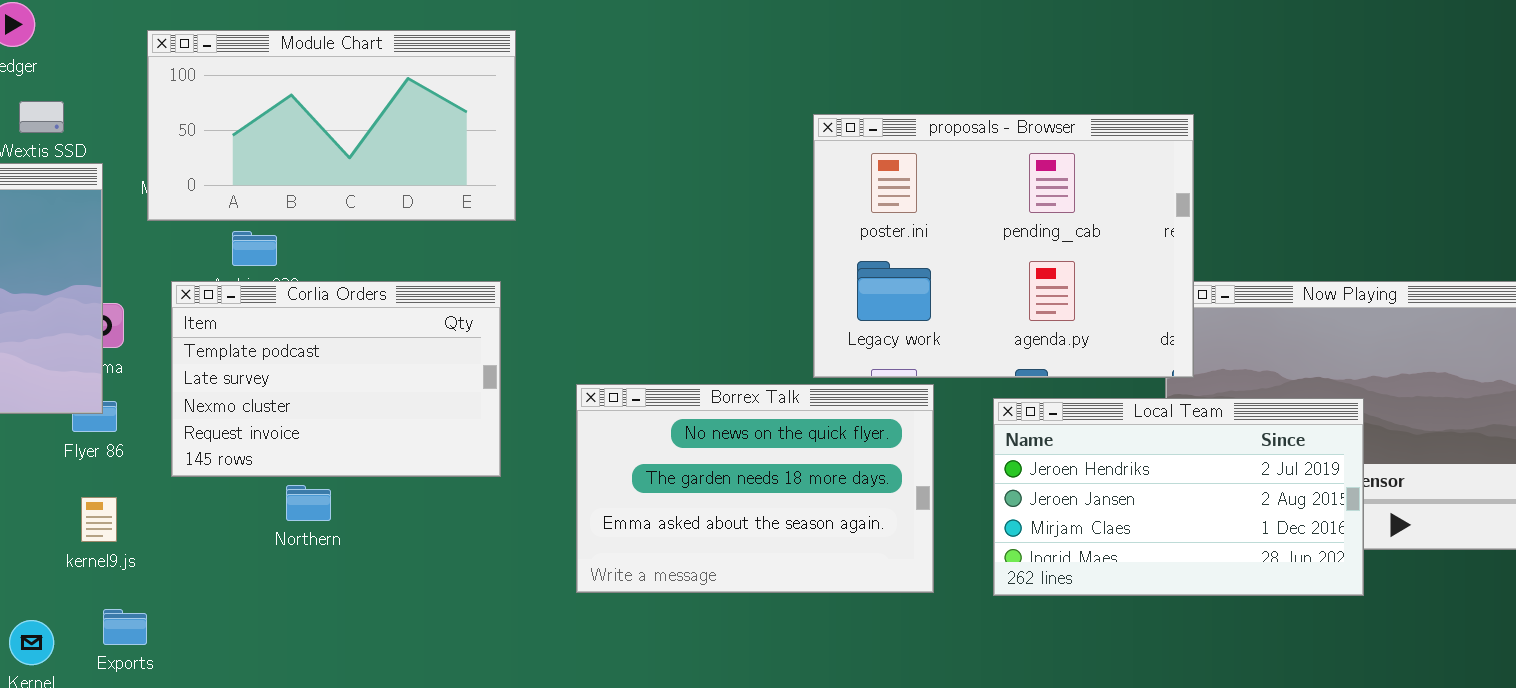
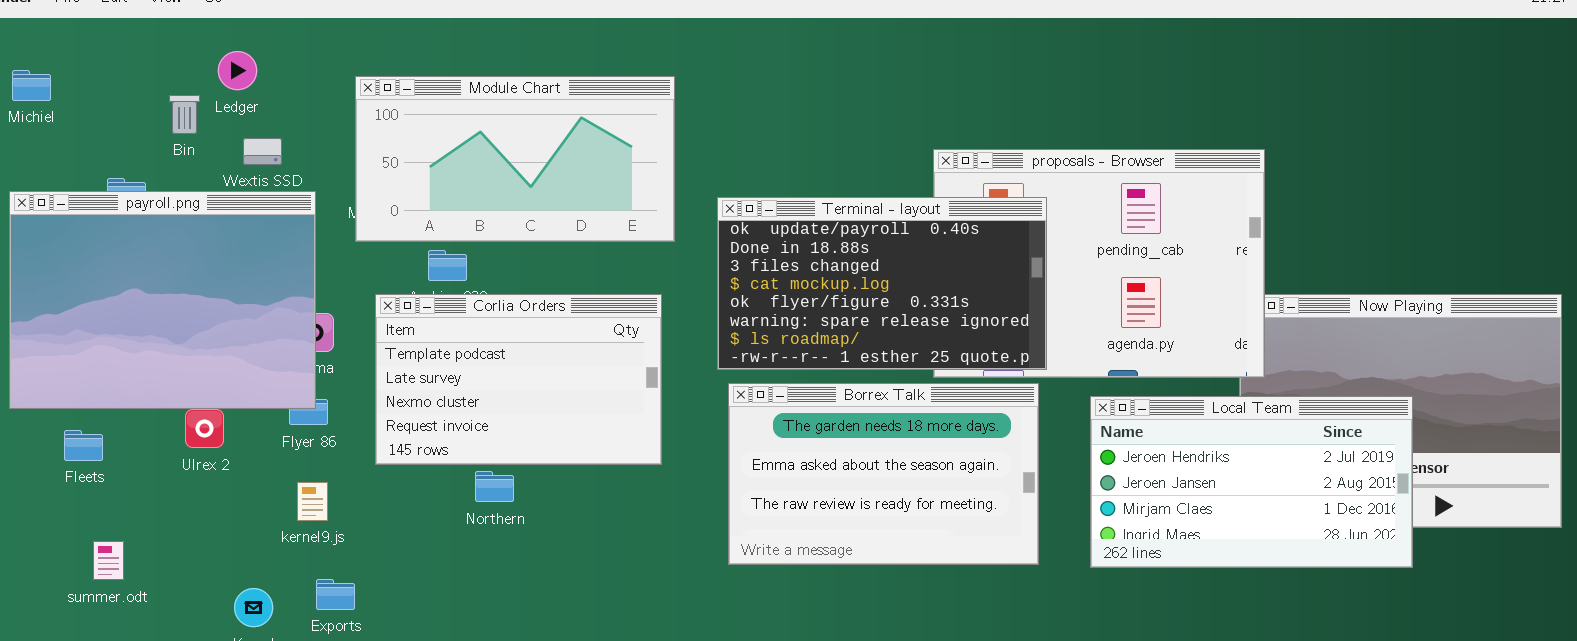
Terminal - layout: none -> [717,197,1047,370], opened
Borrex Talk: [576,384,934,593] -> [728,383,1039,565], scrolled down 1 row

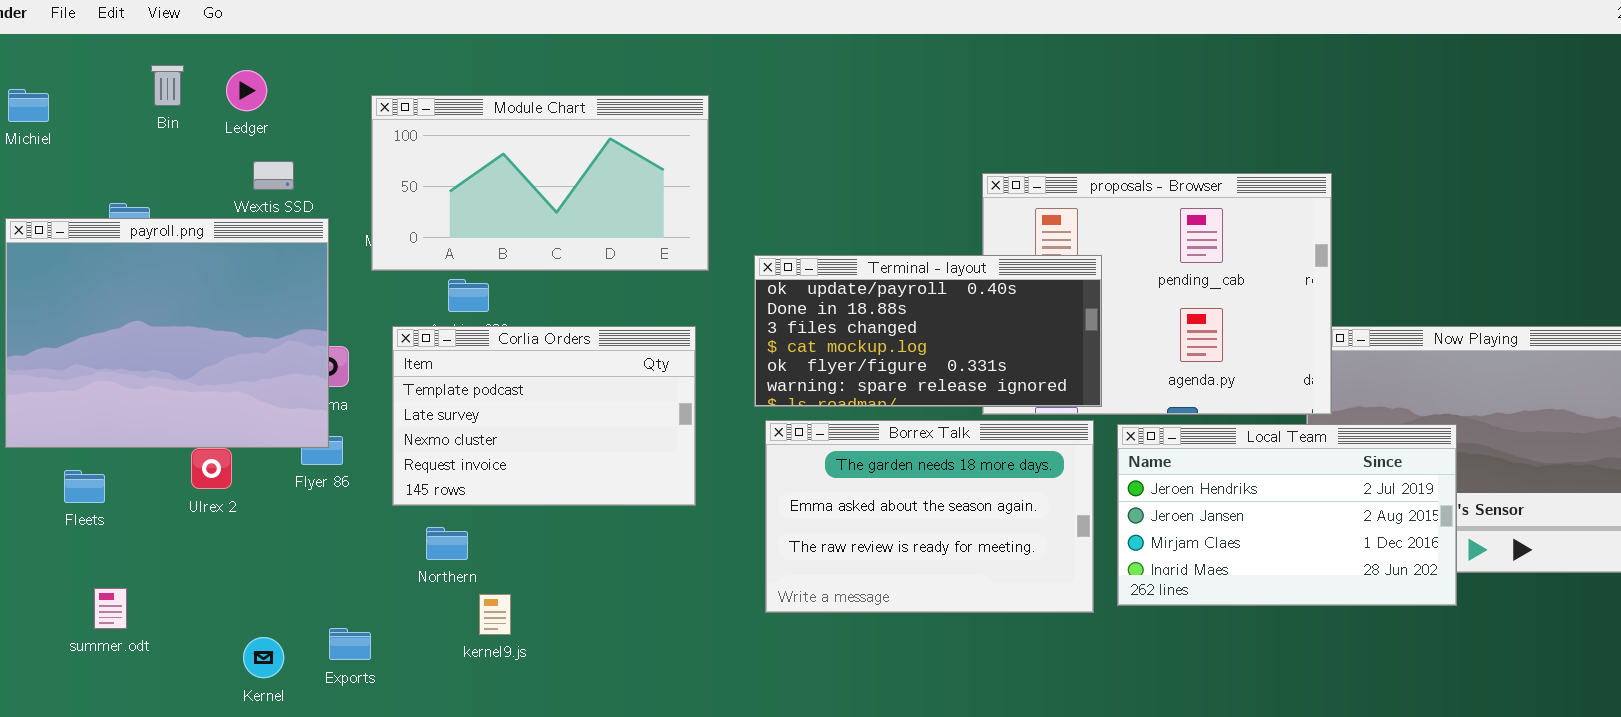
Bin: [169,95,200,134] -> [151,65,184,106], moved
Terminal - layout: [717,197,1047,370] -> [754,255,1102,407], resized
Local Team: [1090,396,1413,568] -> [1117,424,1457,606], moved
Northern: [475,471,514,502] -> [426,527,468,560], moved
kernel9.js: [297,482,328,521] -> [479,594,511,635], moved

